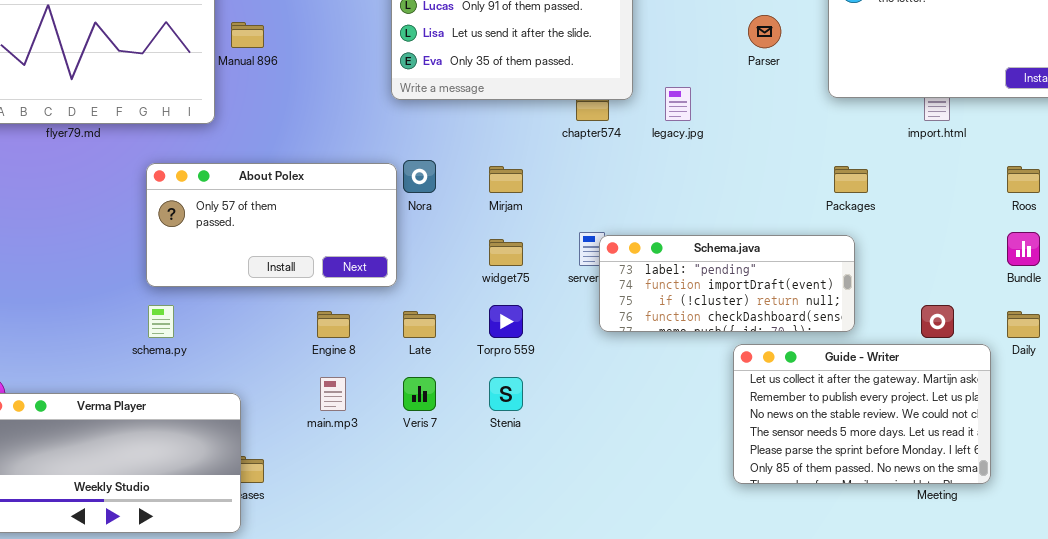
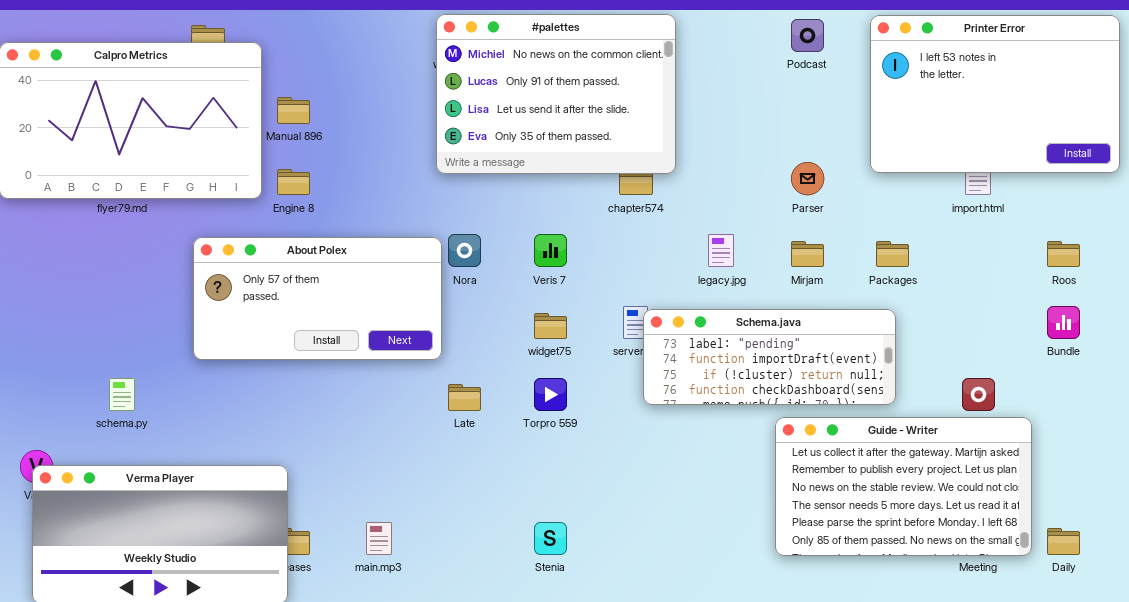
Parser: [748,15,781,48] -> [791,162,824,195], moved
legacy.jpg: [665,87,691,121] -> [708,234,734,267], moved
Mirjam: [489,166,523,193] -> [791,241,824,267], moved
schema.py: [148,305,174,338] -> [109,378,135,411], moved
Engine 8: [317,311,350,338] -> [277,169,310,195], moved
Daily: [1007,311,1040,338] -> [1047,528,1080,555], moved
main.mp3: [320,377,346,411] -> [366,522,392,555], moved
Veris 7: [403,377,436,411] -> [534,234,567,267], moved
Stenia: [489,377,523,411] -> [534,522,567,555], moved

